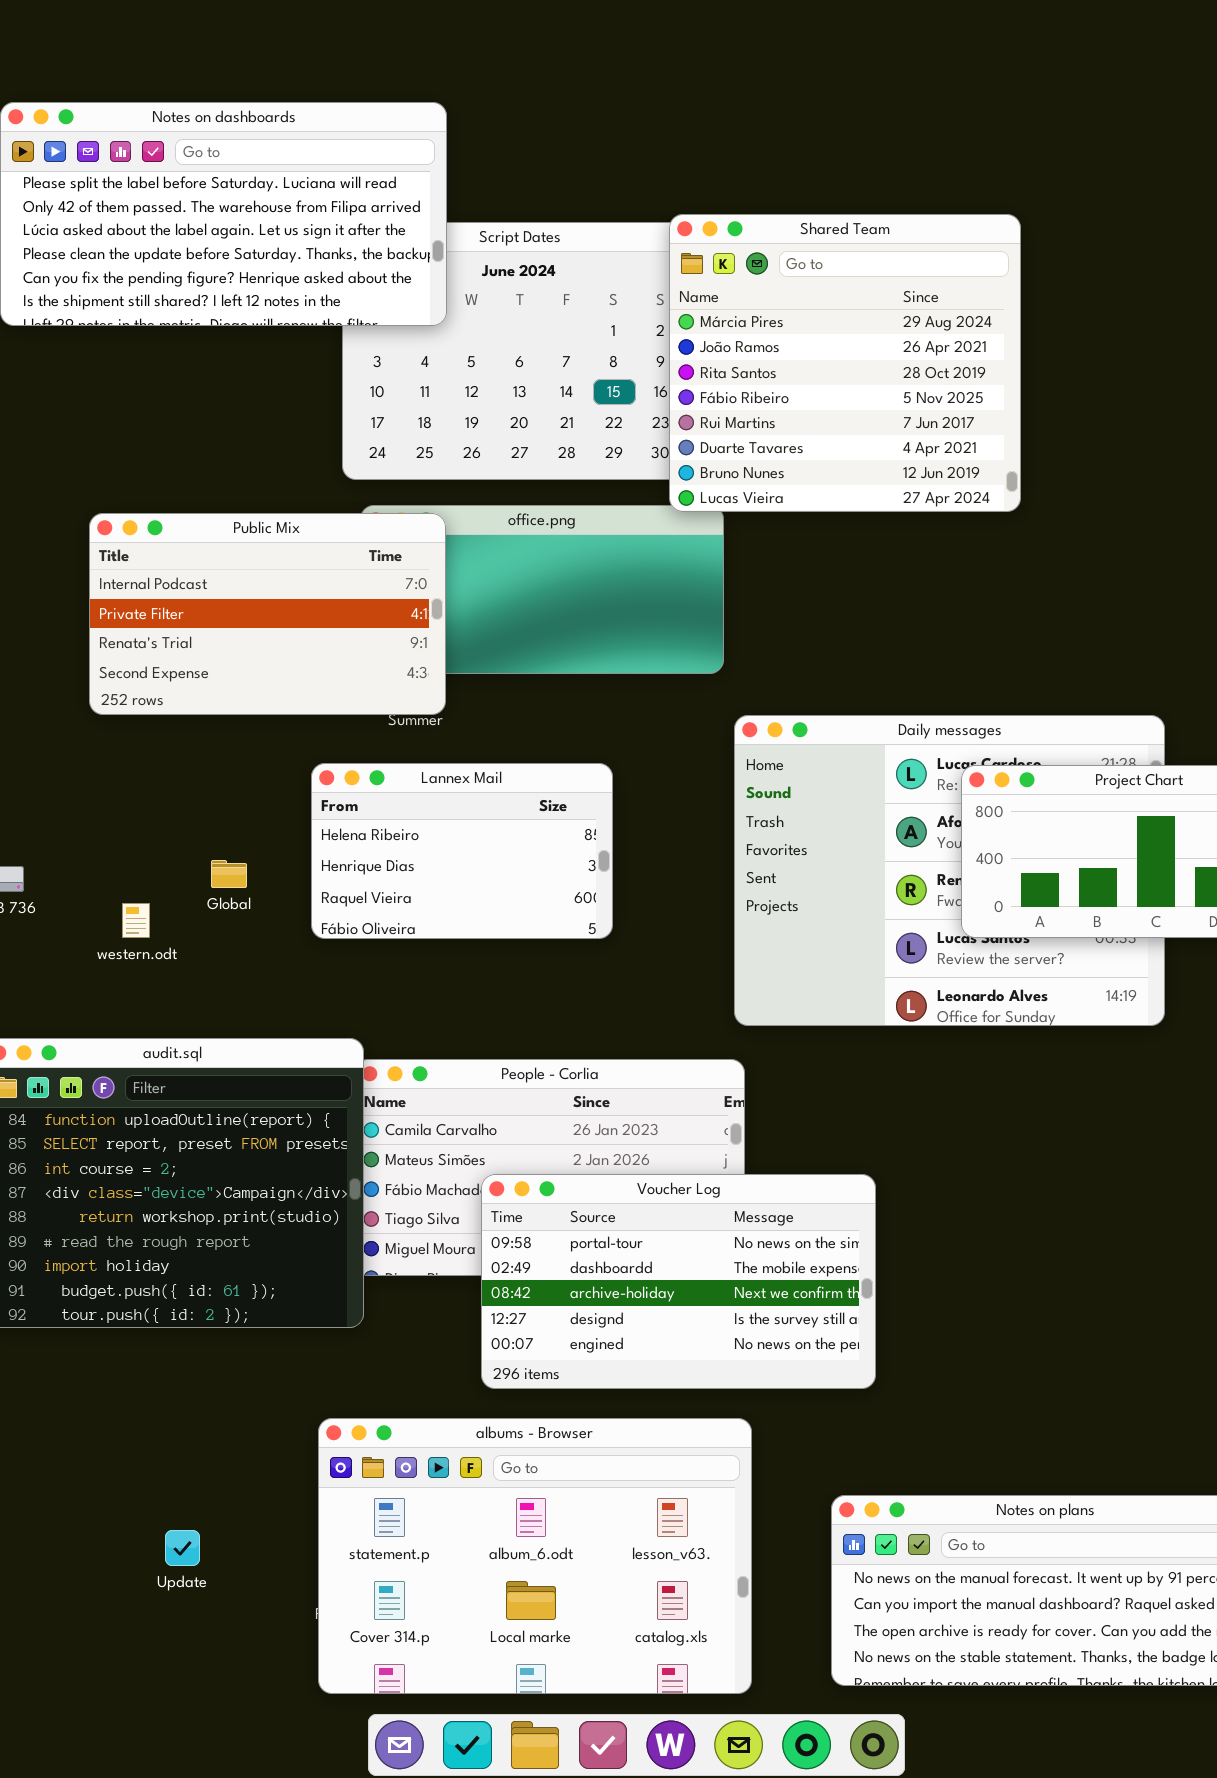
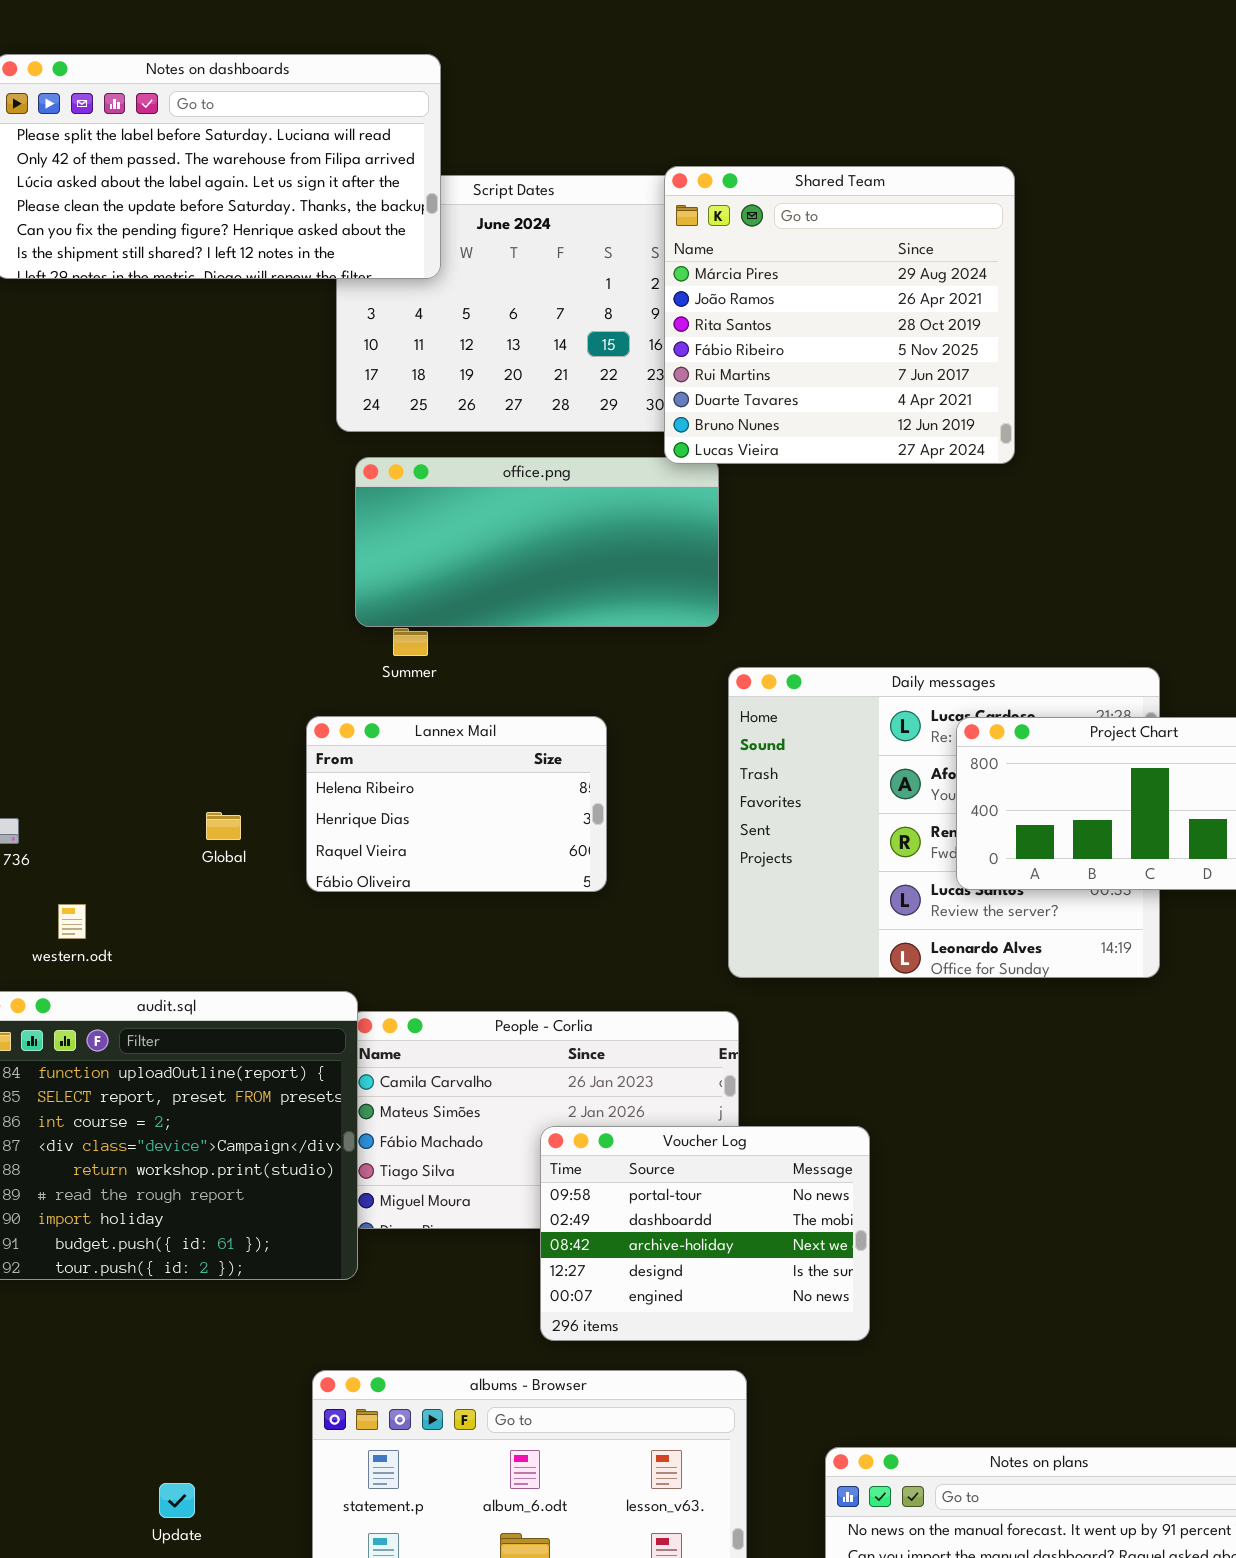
Public Mix: [89,513,446,715] -> none, closed
western.odt: [122,903,150,938] -> [58,904,86,939], moved
Voucher Log: [481,1174,876,1389] -> [540,1126,870,1341], resized

